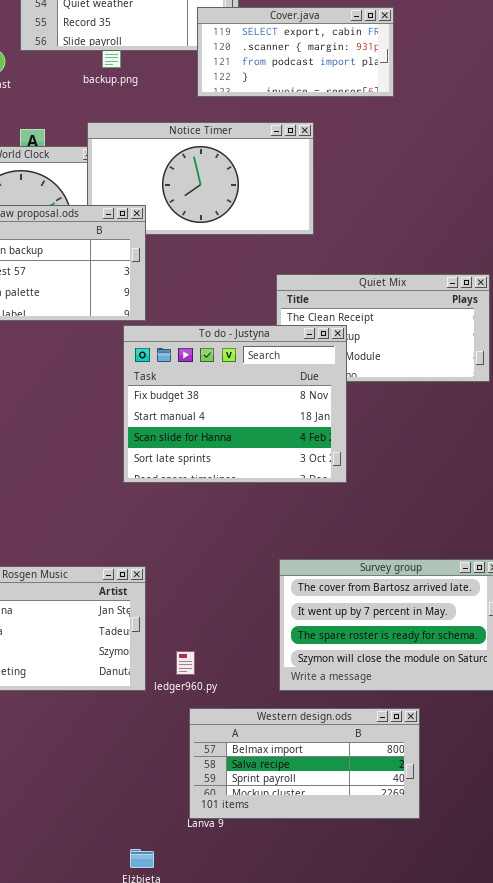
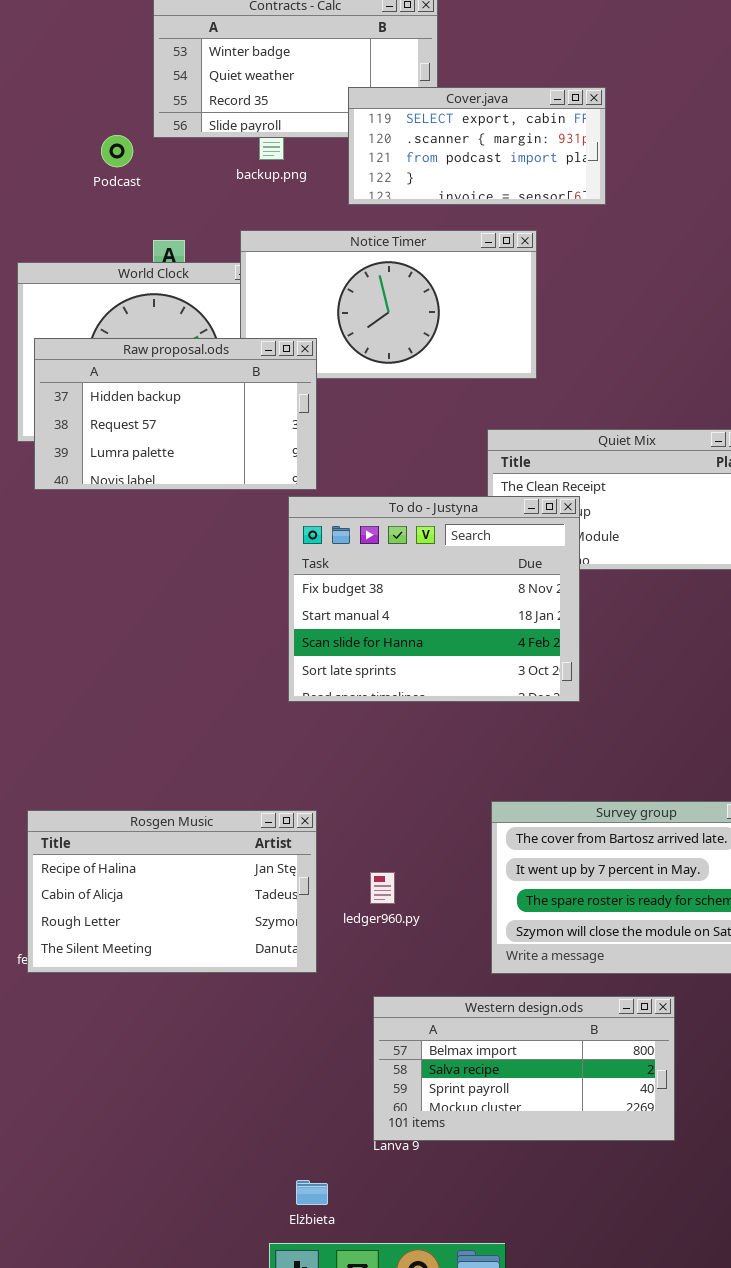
Cover.java: [197,7,394,97] -> [348,87,606,205], moved
ledger960.py: [176,651,195,675] -> [370,872,395,904], moved

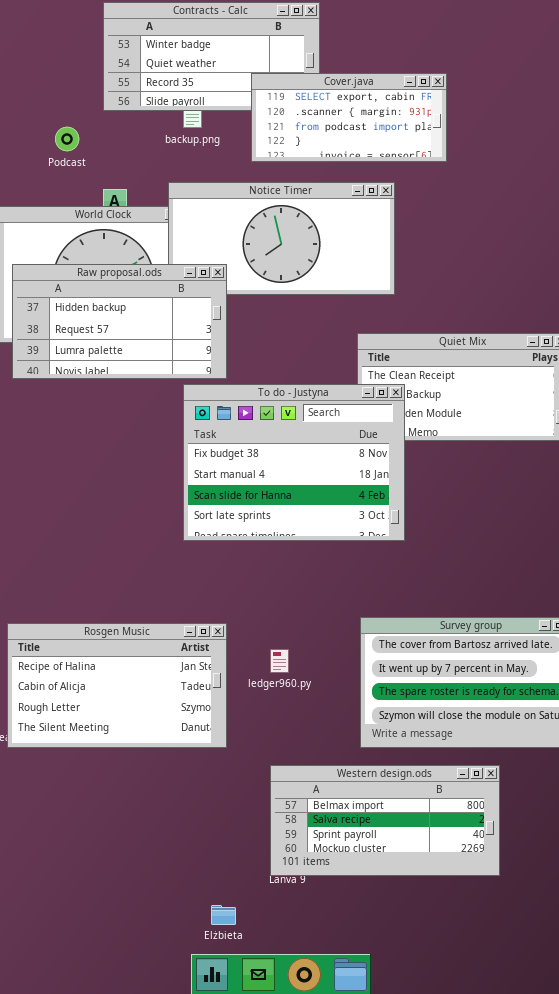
Podcast: [101,135,133,167] -> [55,127,79,151], moved
To do - Justyna: [288,496,580,702] -> [183,384,405,541], moved
ledger960.py: [370,872,395,904] -> [270,649,289,673], moved

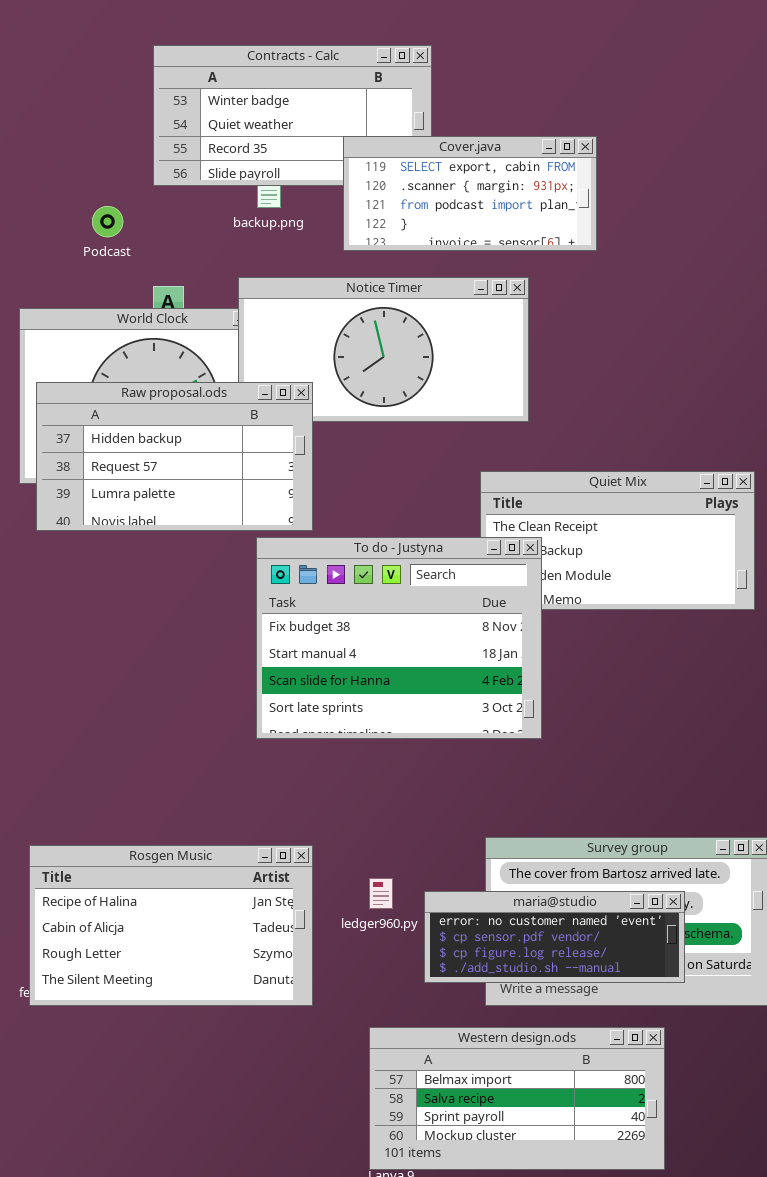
maria@studio: none -> [424,891,685,983], opened

